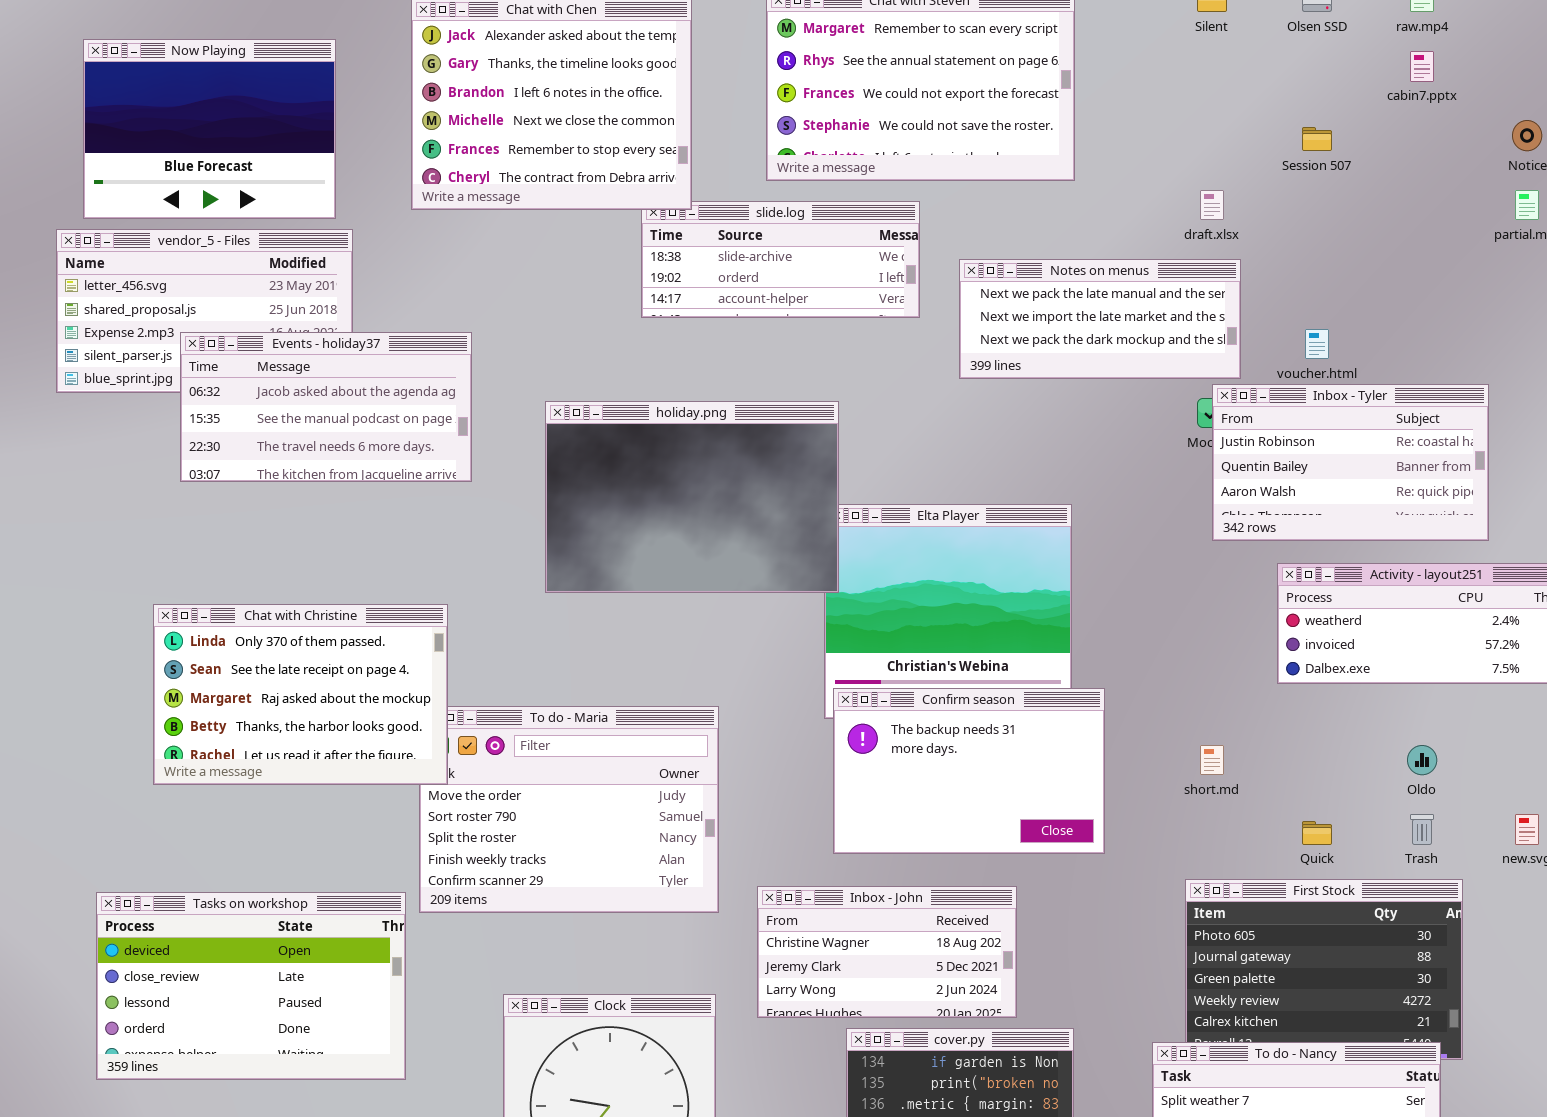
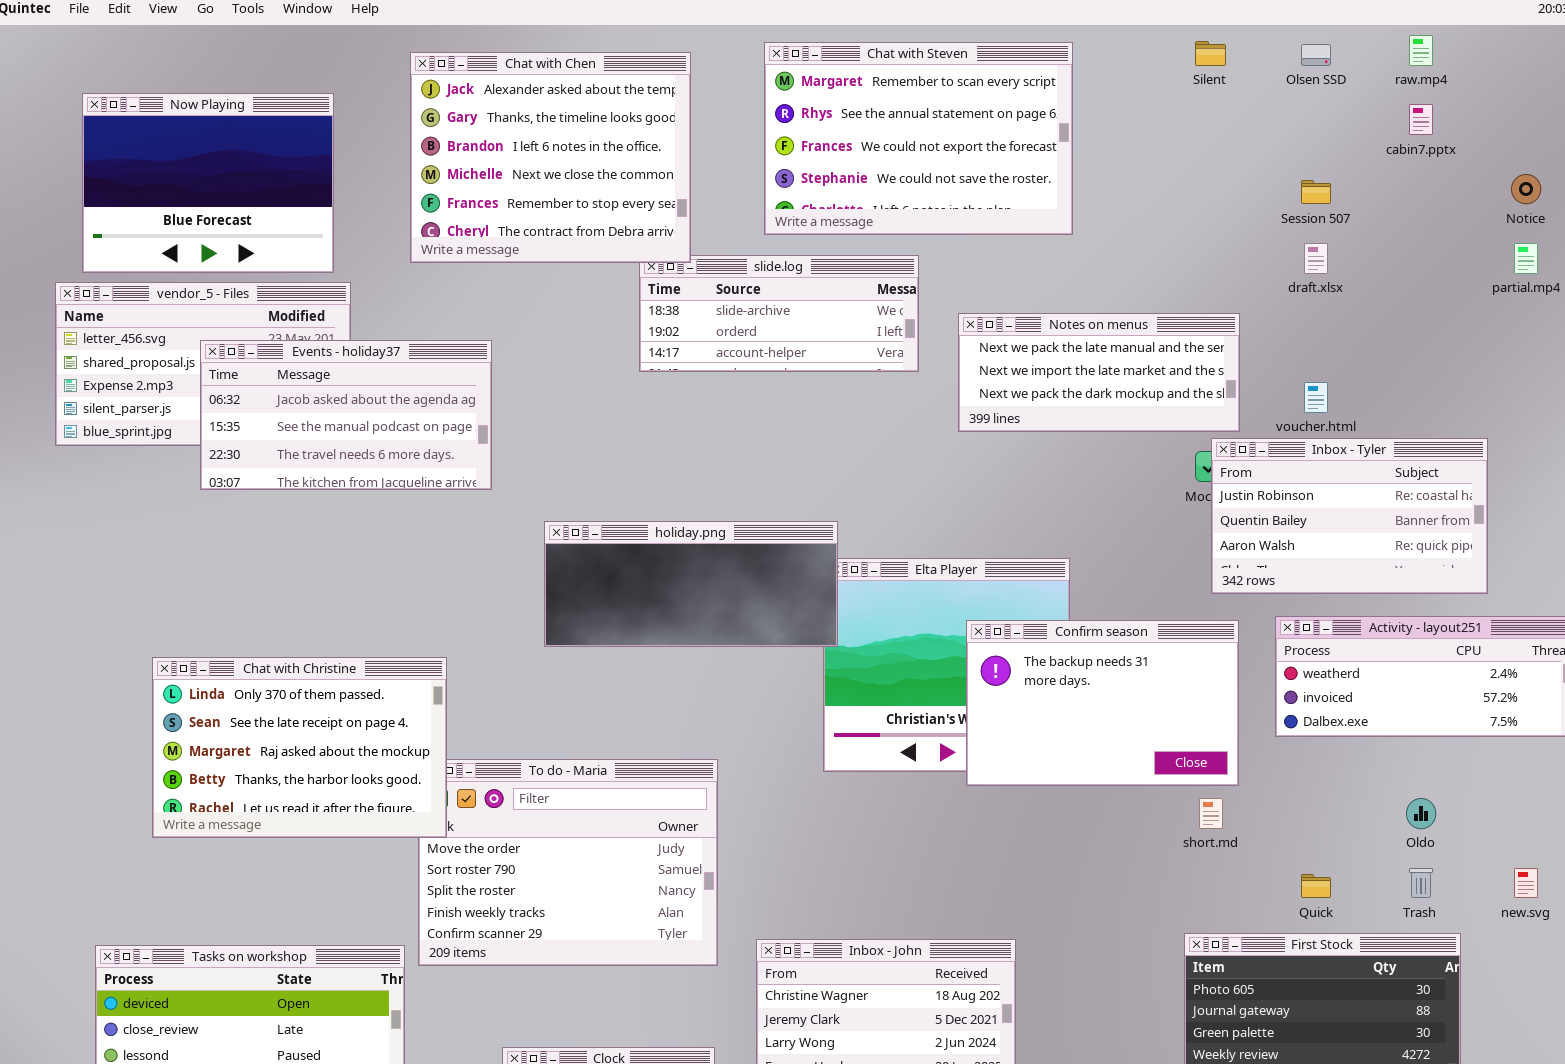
draft.xlsx: [1200,190,1224,220] -> [1304,243,1328,274], moved
Events - holiday37: [180,332,472,482] -> [200,340,492,490], moved
holiday.png: [545,401,839,593] -> [544,521,838,647], resized
Confirm season: [833,688,1105,854] -> [966,620,1239,786], moved

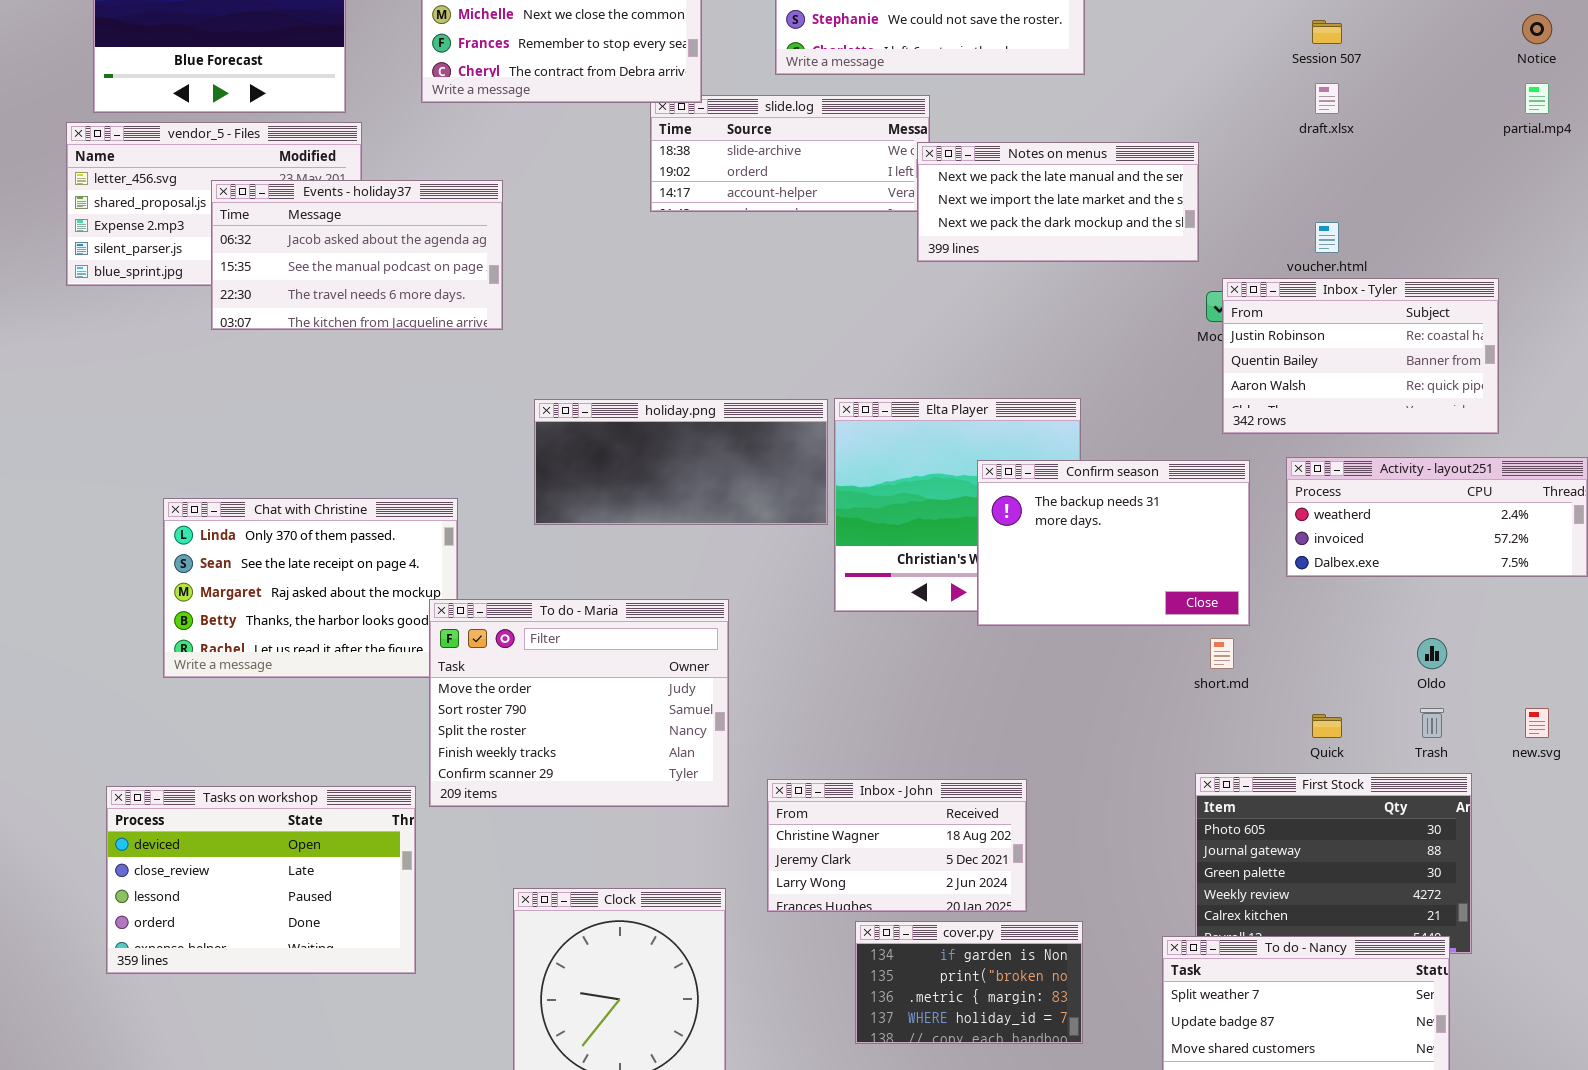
Notes on menus: [958,313,1240,432] -> [917,142,1199,262], moved
holiday.png: [544,521,838,647] -> [534,399,828,525], moved
To do - Maria: [418,759,718,966] -> [429,599,729,807], raised

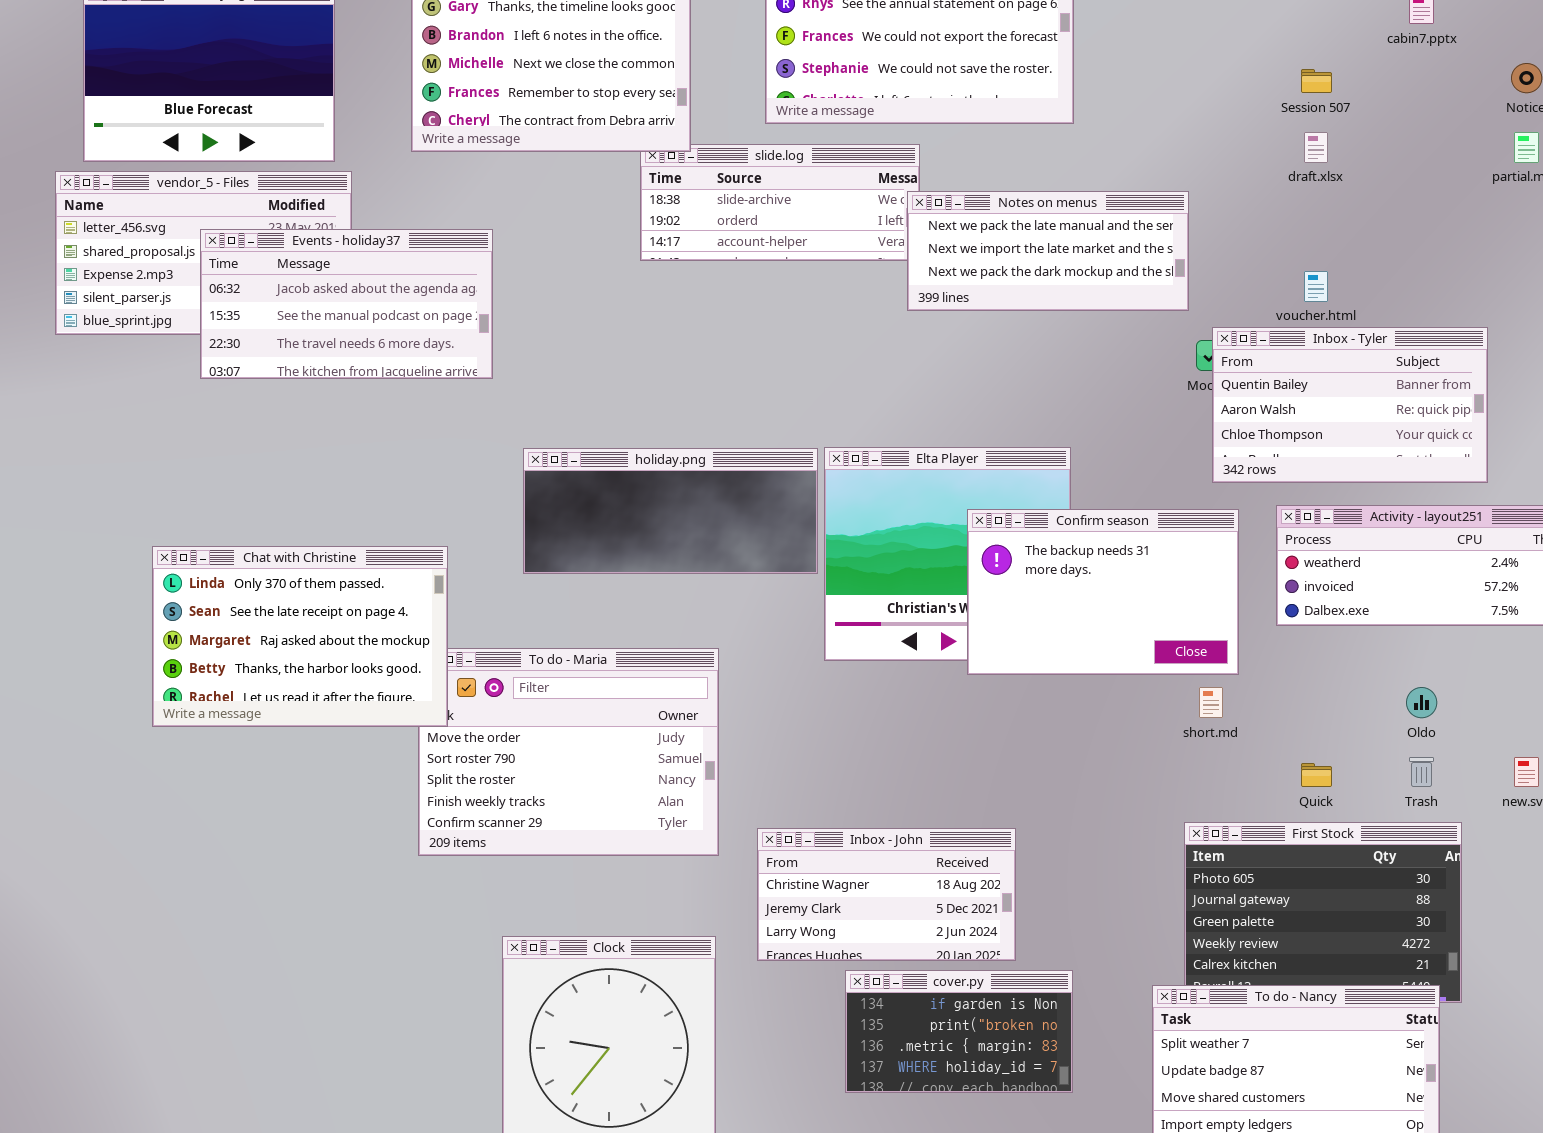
Inbox - Tyler: [1222,278,1499,434] -> [1212,327,1488,483], scrolled down 1 row
Chat with Christine: [163,498,458,678] -> [152,546,448,727], raised
Tasks on workshop: [106,786,416,974] -> none, closed

